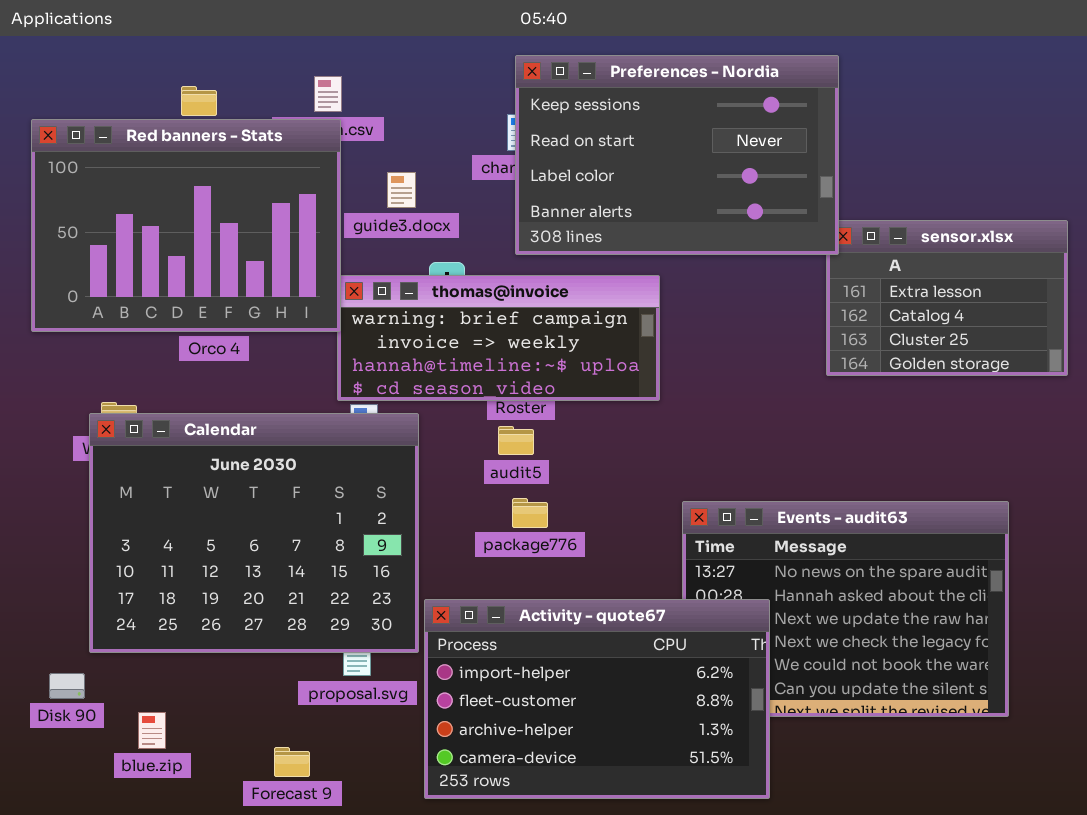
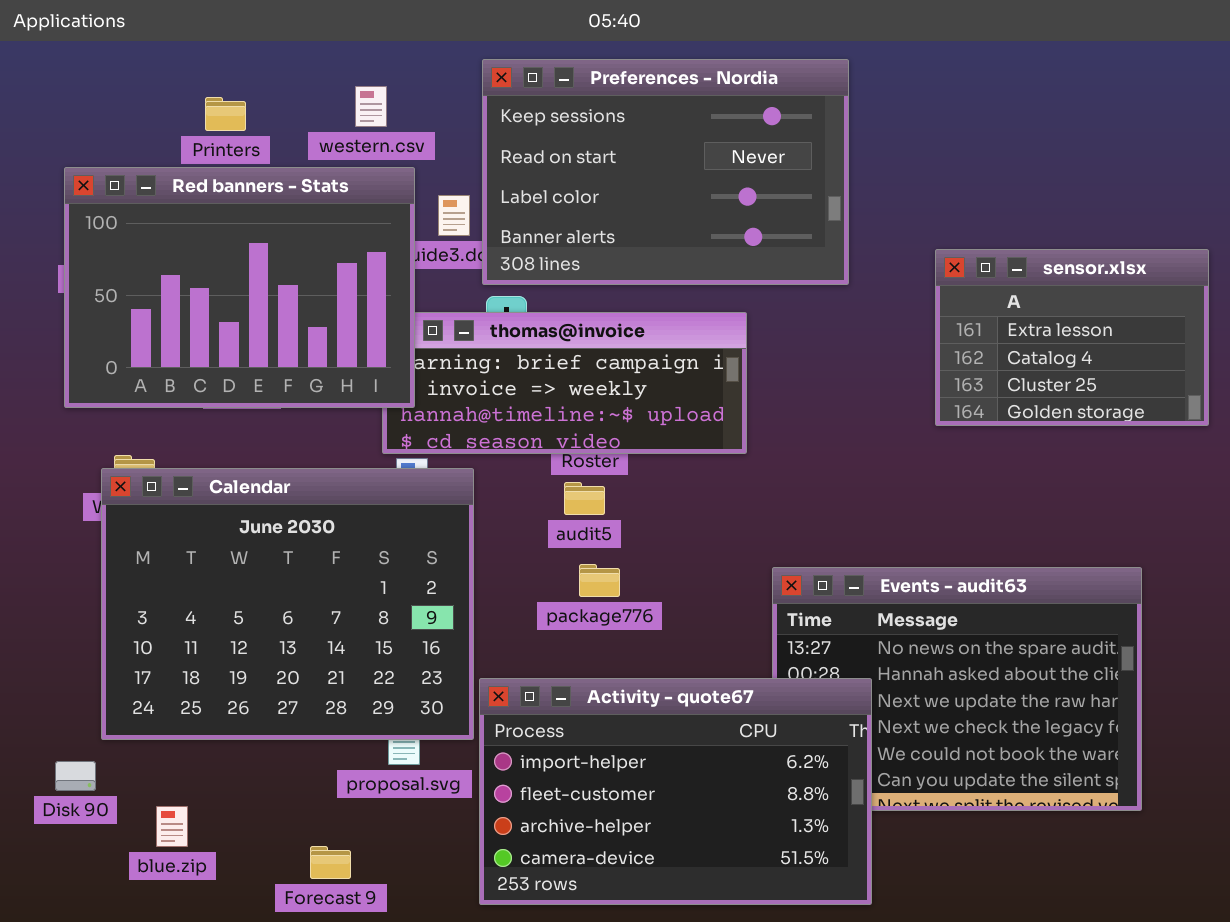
Preferences - Nordia: [515,55,839,255] -> [482,59,849,285], moved
Red banners - Stats: [31,119,341,332] -> [64,167,415,408], moved

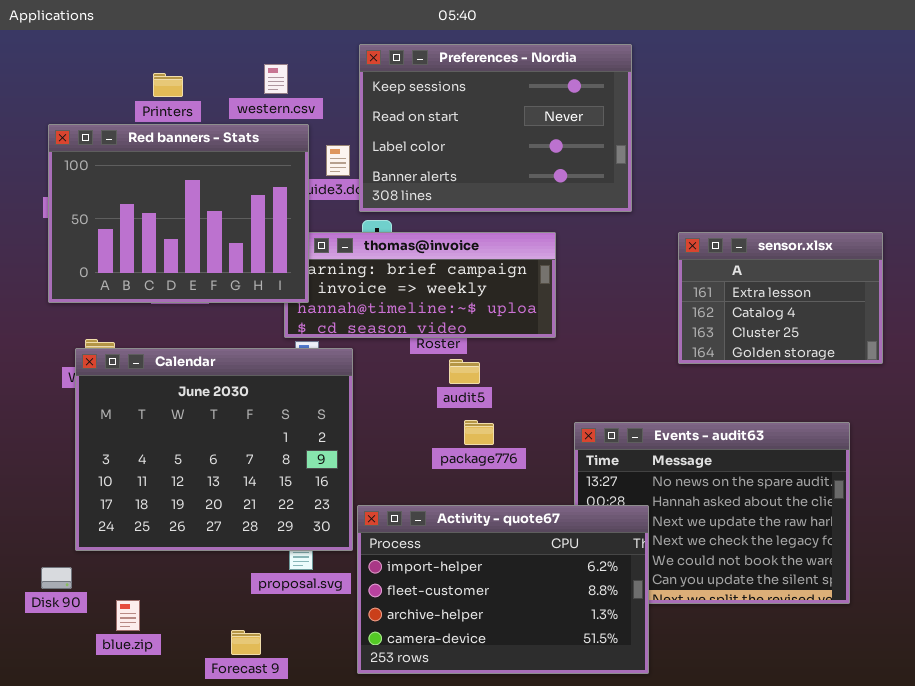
sensor.xlsx: [935,249,1209,426] -> [678,232,883,364], moved
audit5: [564,482,605,515] -> [449,359,480,384], moved
package776: [579,564,620,597] -> [464,420,494,445], moved

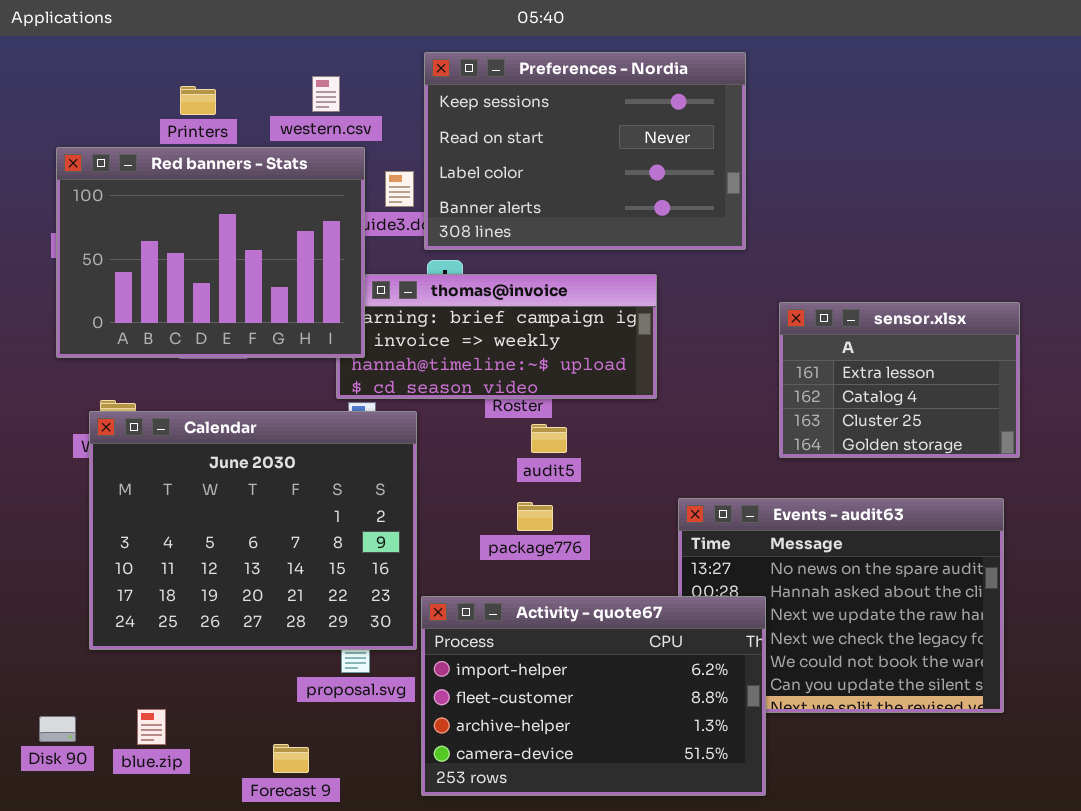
sensor.xlsx: [678,232,883,364] -> [779,302,1020,458], moved
package776: [464,420,494,445] -> [517,502,553,531], moved
Disk 90: [41,567,72,589] -> [39,716,76,742], moved

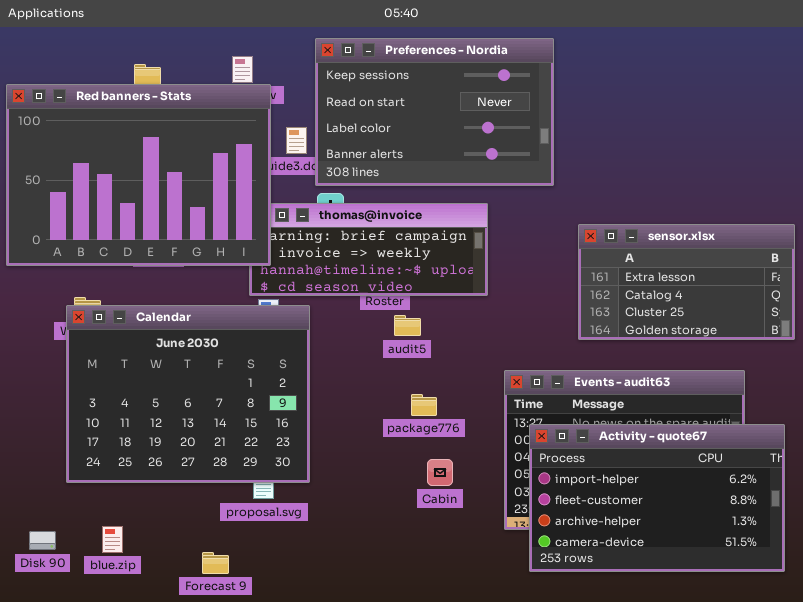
Red banners - Stats: [56,147,365,358] -> [6,84,271,266], resized
sensor.xlsx: [779,302,1020,458] -> [578,224,795,340], resized
package776: [517,502,553,531] -> [411,394,437,416], moved
Activity - quote67: [421,596,766,796] -> [529,424,785,572], moved

